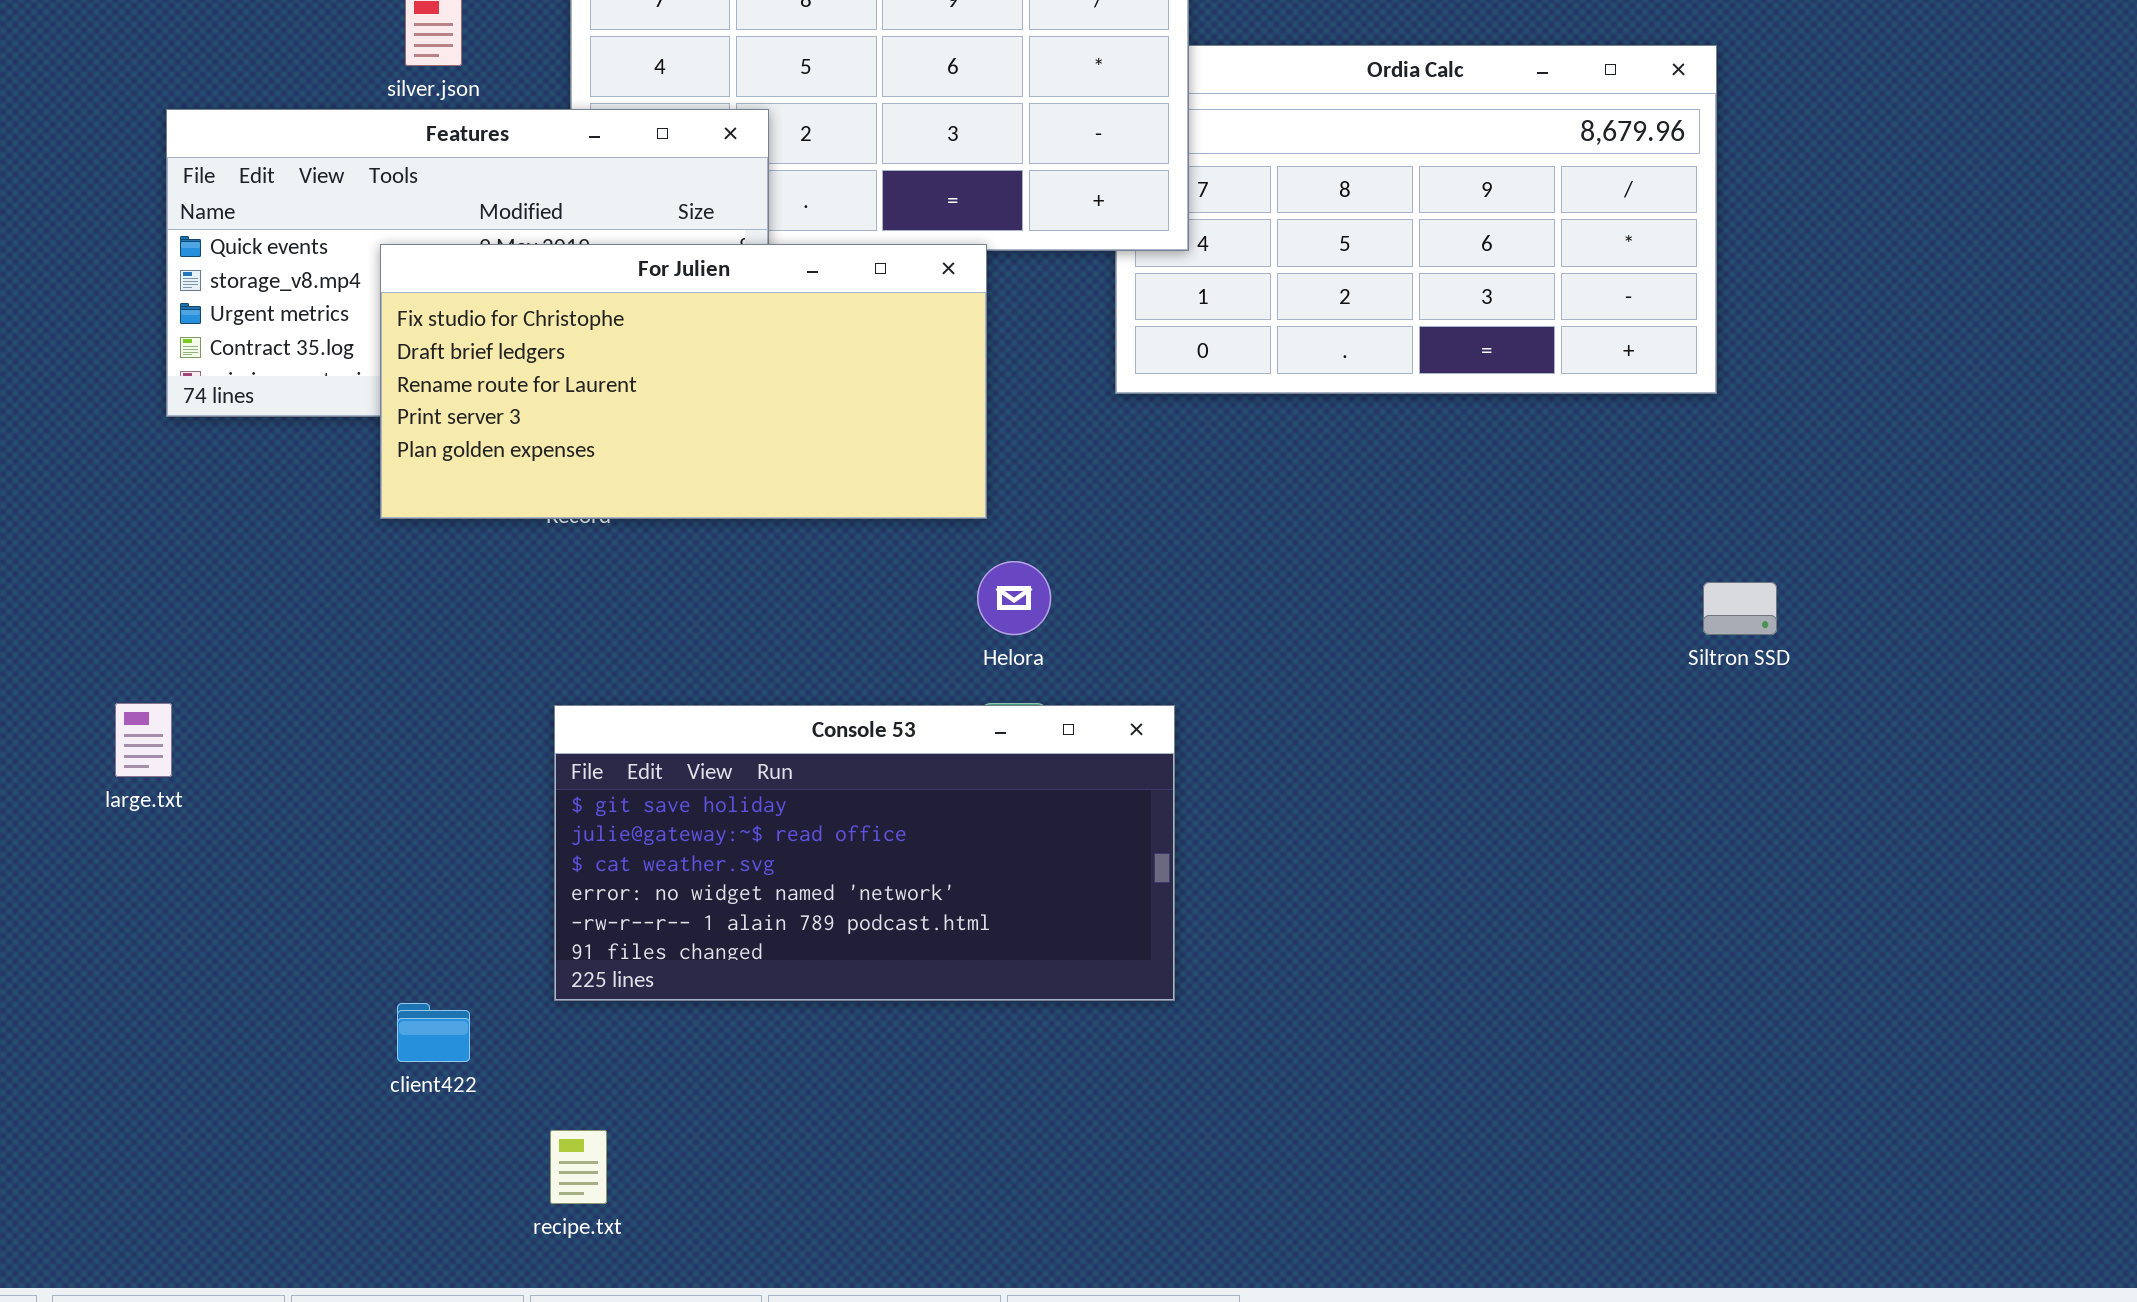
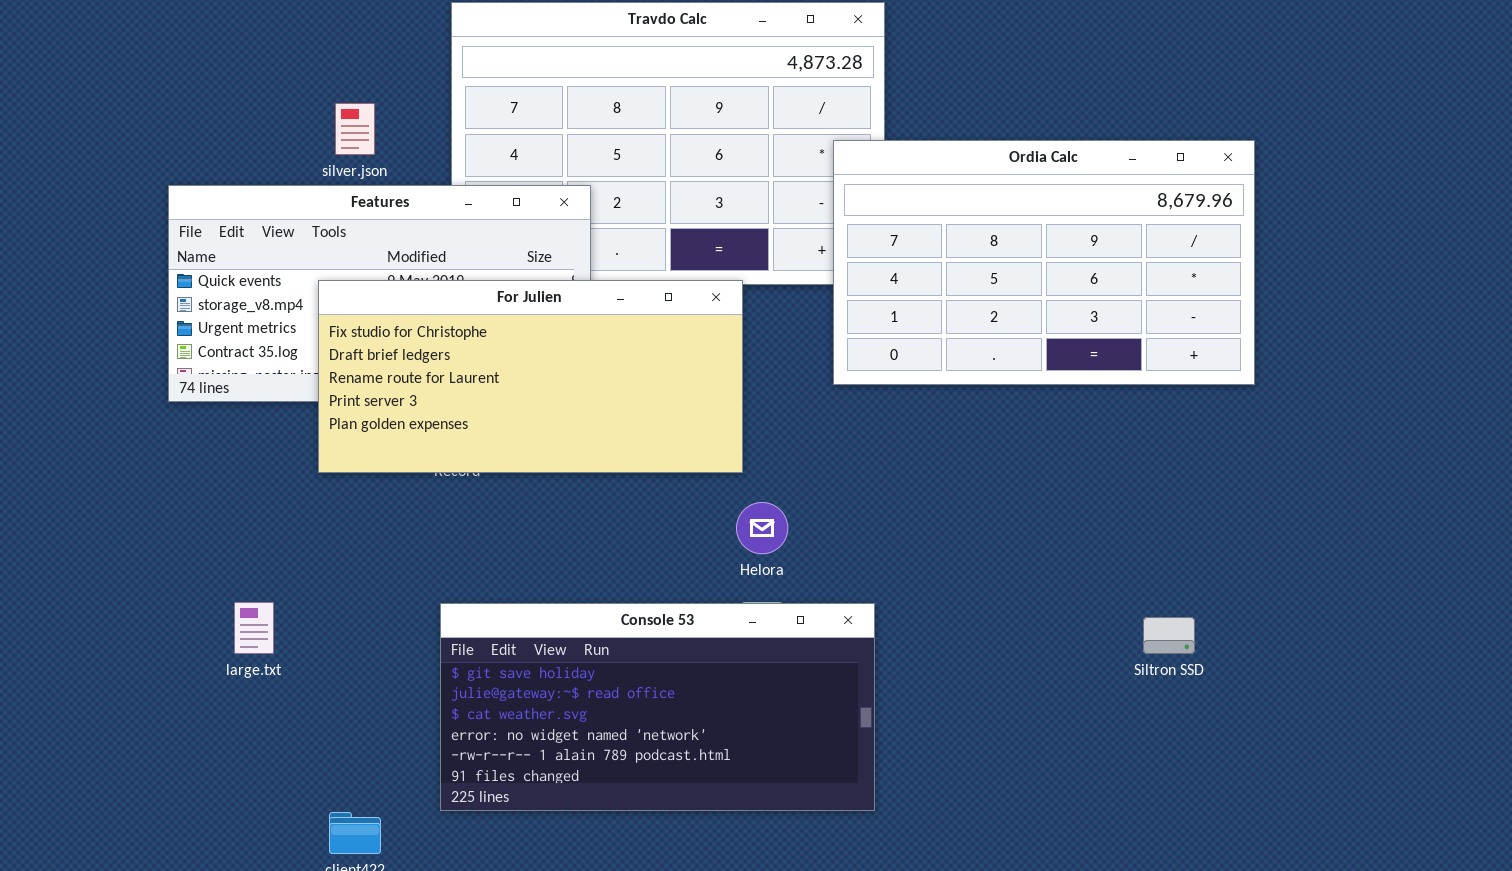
Ordia Calc: [1115,45,1717,394] -> [833,140,1255,385], raised
Siltron SSD: [1703,582,1777,635] -> [1143,617,1195,654], moved
large.txt: [115,703,172,777] -> [234,602,274,654], moved

